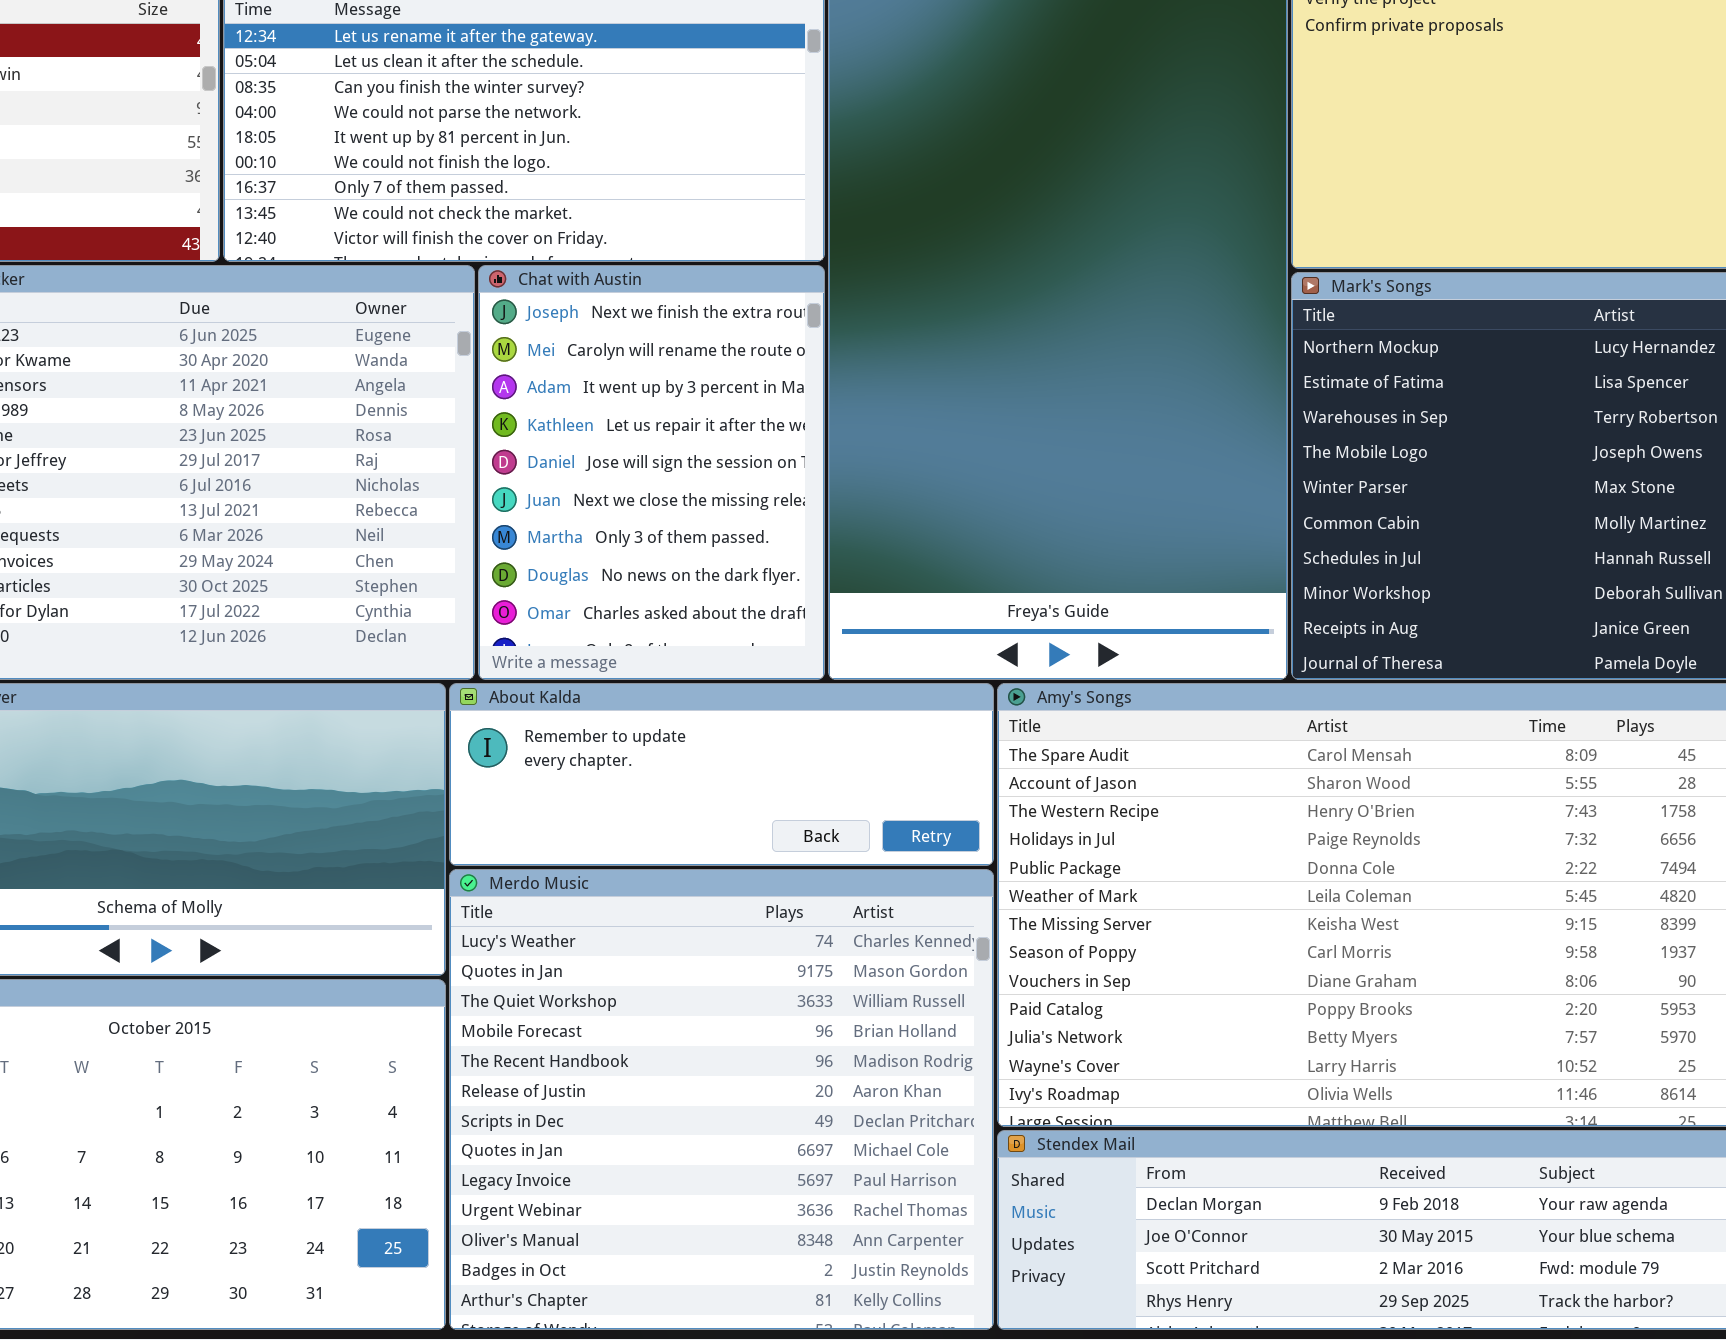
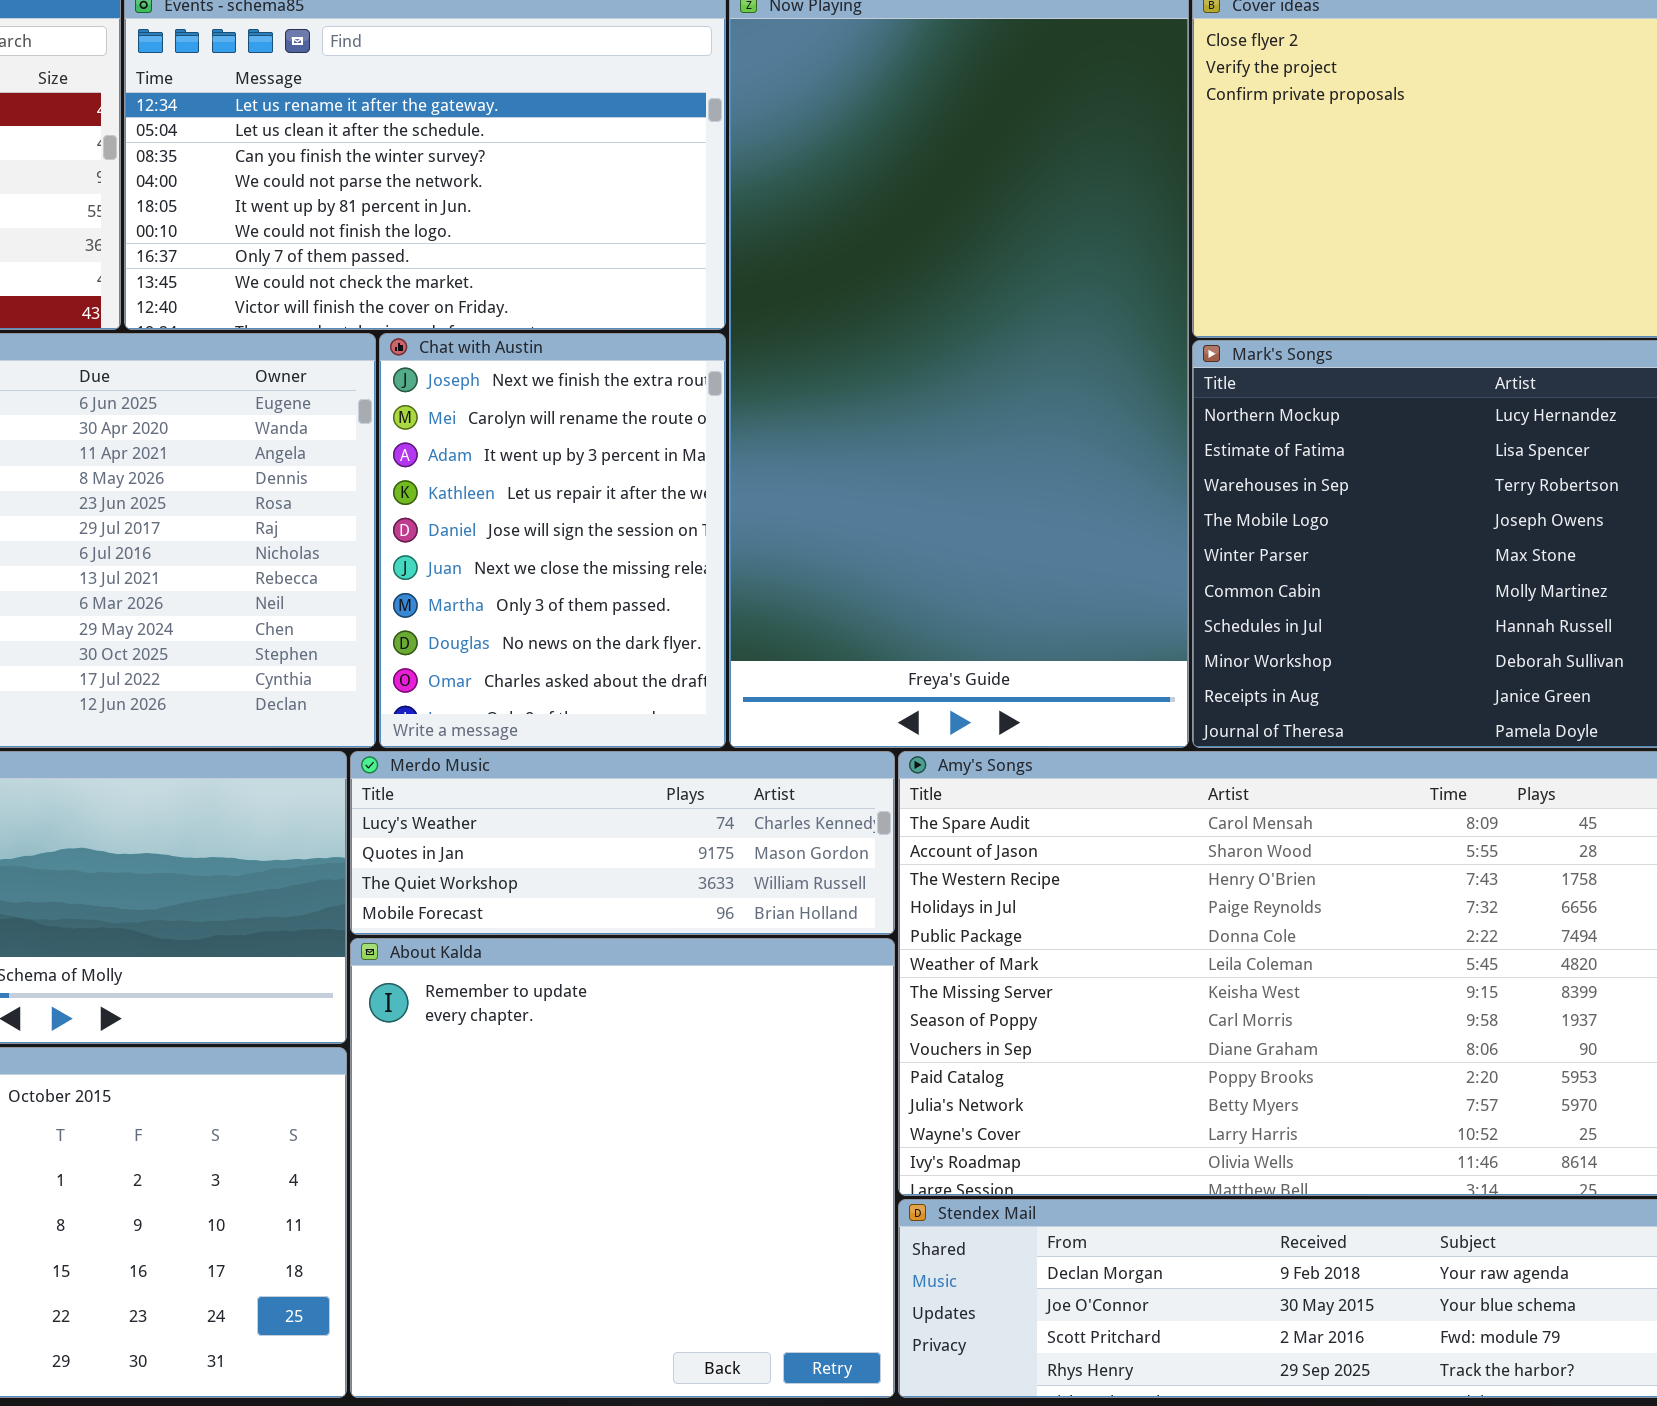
About Kalda: [449,683,994,866] -> [350,938,895,1398], moved, resized
Merdo Music: [449,869,994,1330] -> [350,751,895,935], moved, resized

